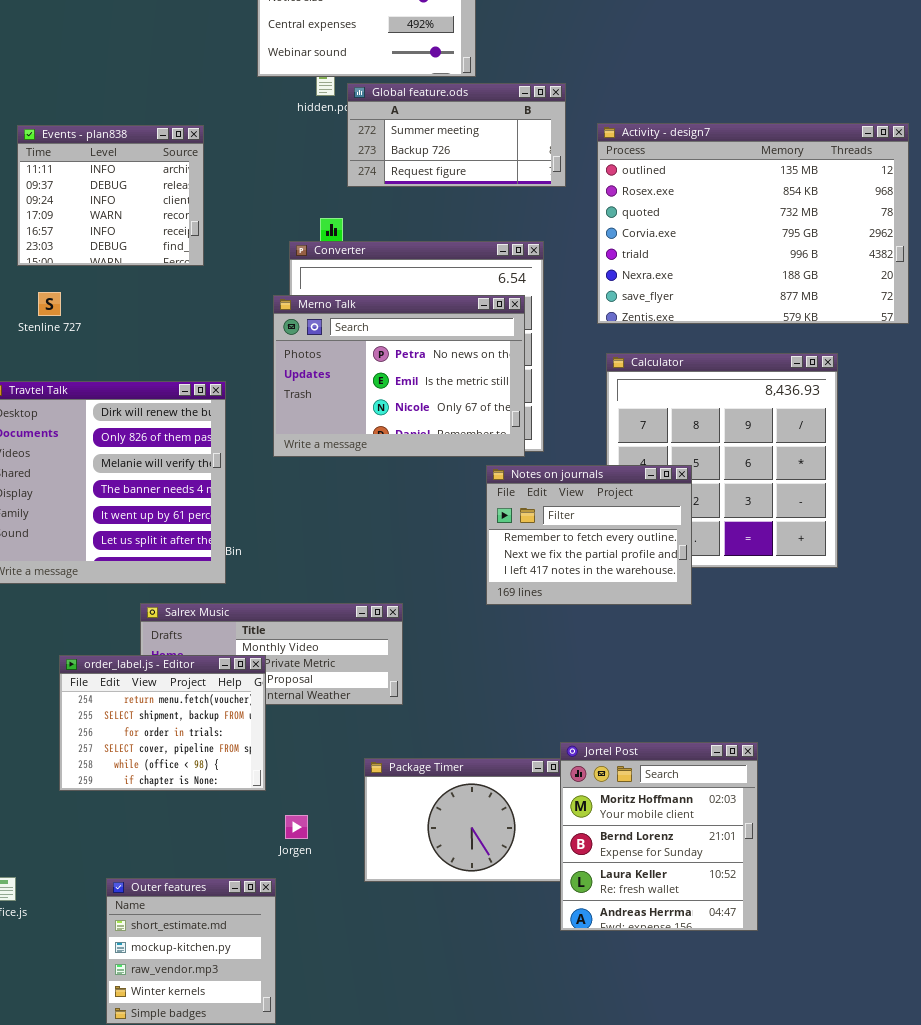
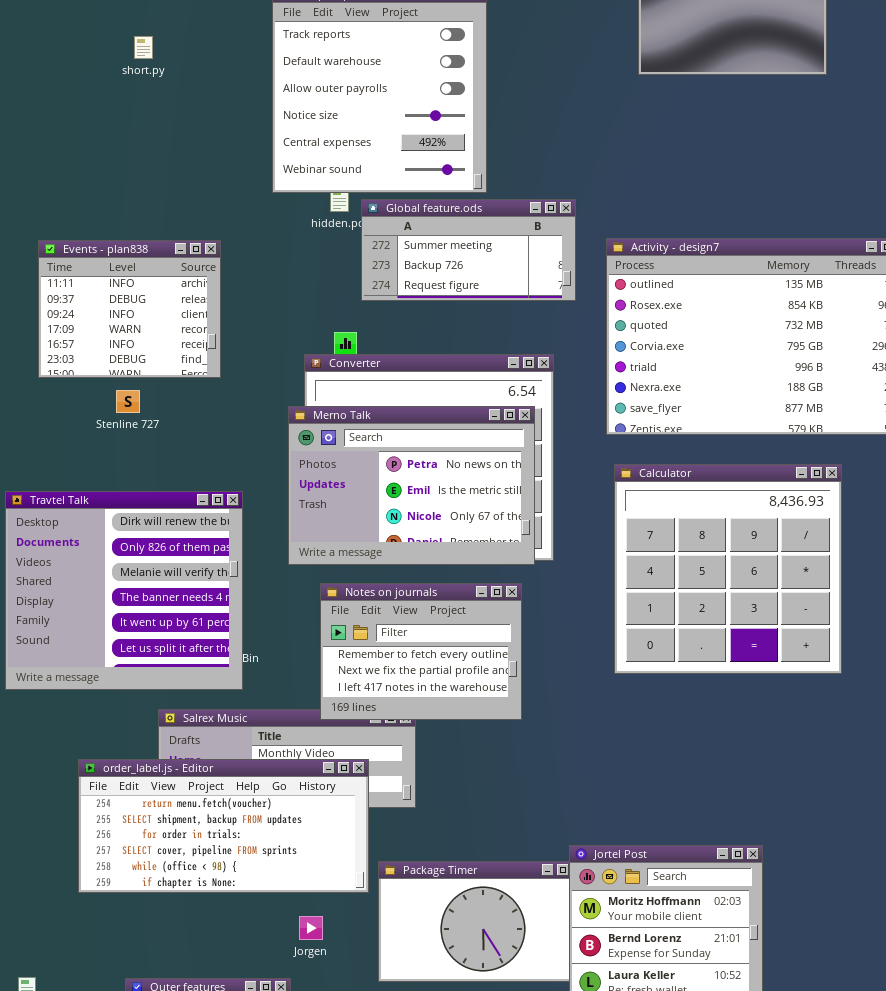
Stenline 727: [38,292,61,316] -> [116,390,140,413], moved
Notes on journals: [486,465,692,605] -> [320,583,522,720], moved
order_label.js - Editor: [59,655,266,791] -> [78,759,369,893], resized

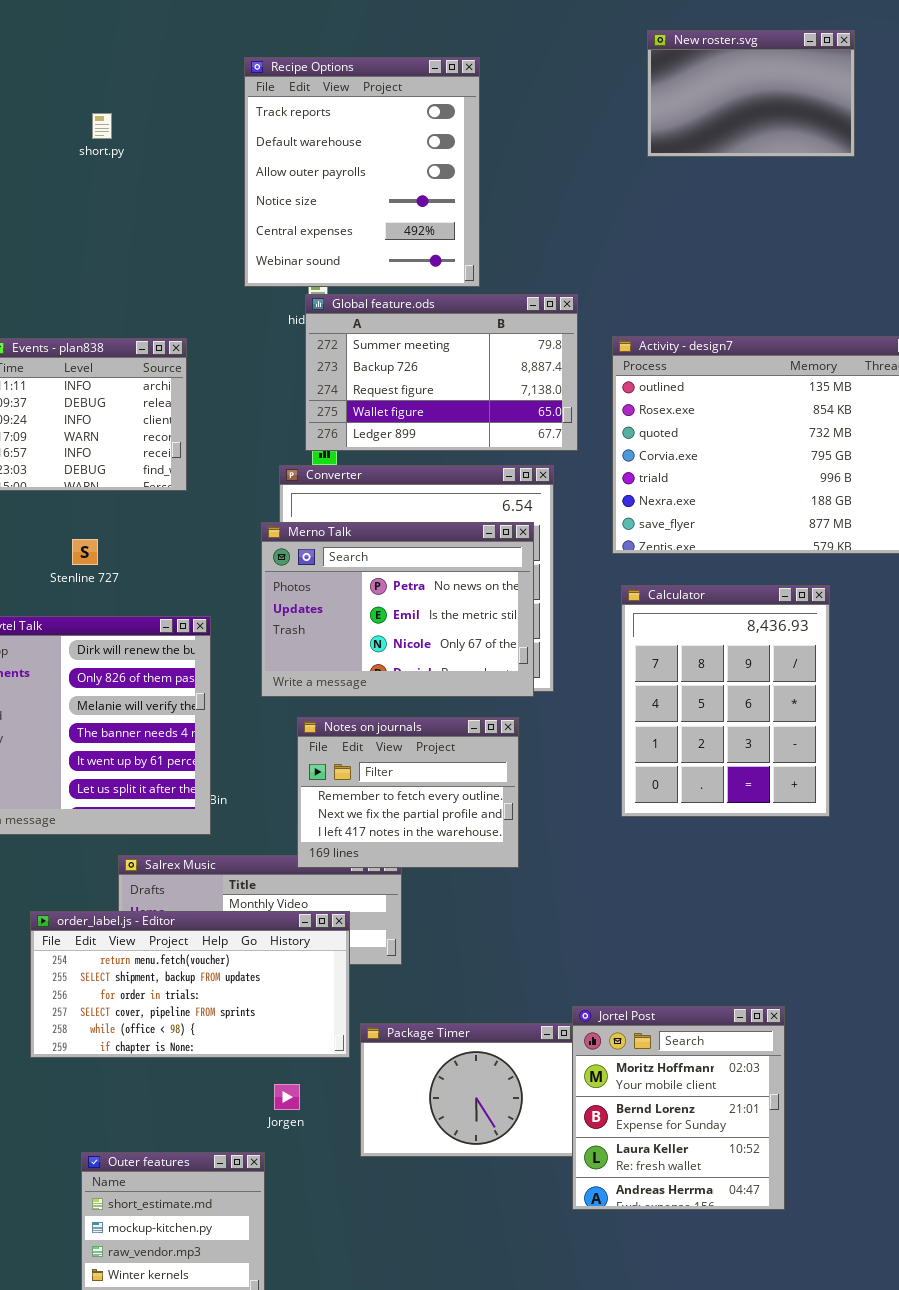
Global feature.ods: [361,199,576,301] -> [305,294,578,451], resized
Stenline 727: [116,390,140,413] -> [72,539,98,565], moved
Calculator: [614,464,842,674] -> [621,585,830,817], resized

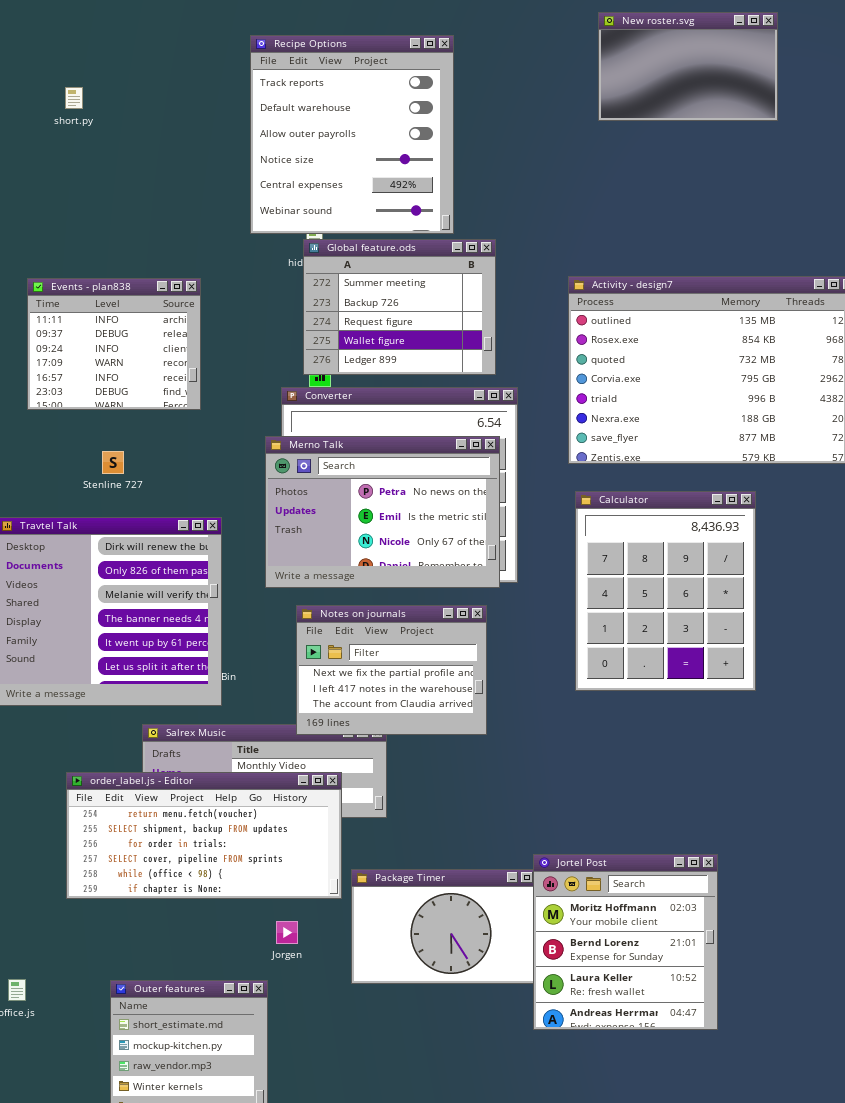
short.py: [92,113,112,139] -> [65,87,83,109], moved
Global feature.ods: [305,294,578,451] -> [303,239,496,375], resized
Notes on journals: [297,717,519,868] -> [296,605,487,735], scrolled down 1 row

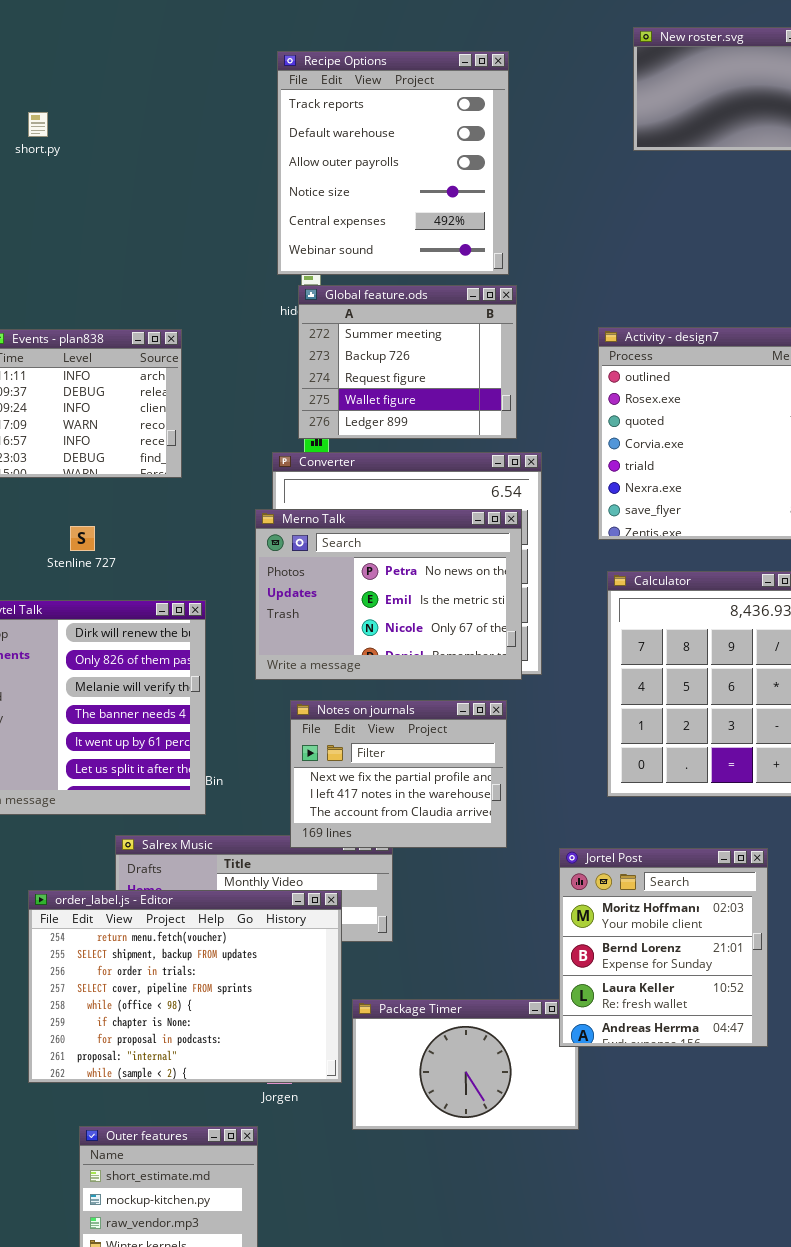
Recipe Options: [250,35,454,234] -> [277,51,509,275], moved
order_label.js - Editor: [66,772,342,899] -> [28,890,342,1083], resized
Jortel Post: [533,854,718,1030] -> [559,848,768,1047], moved

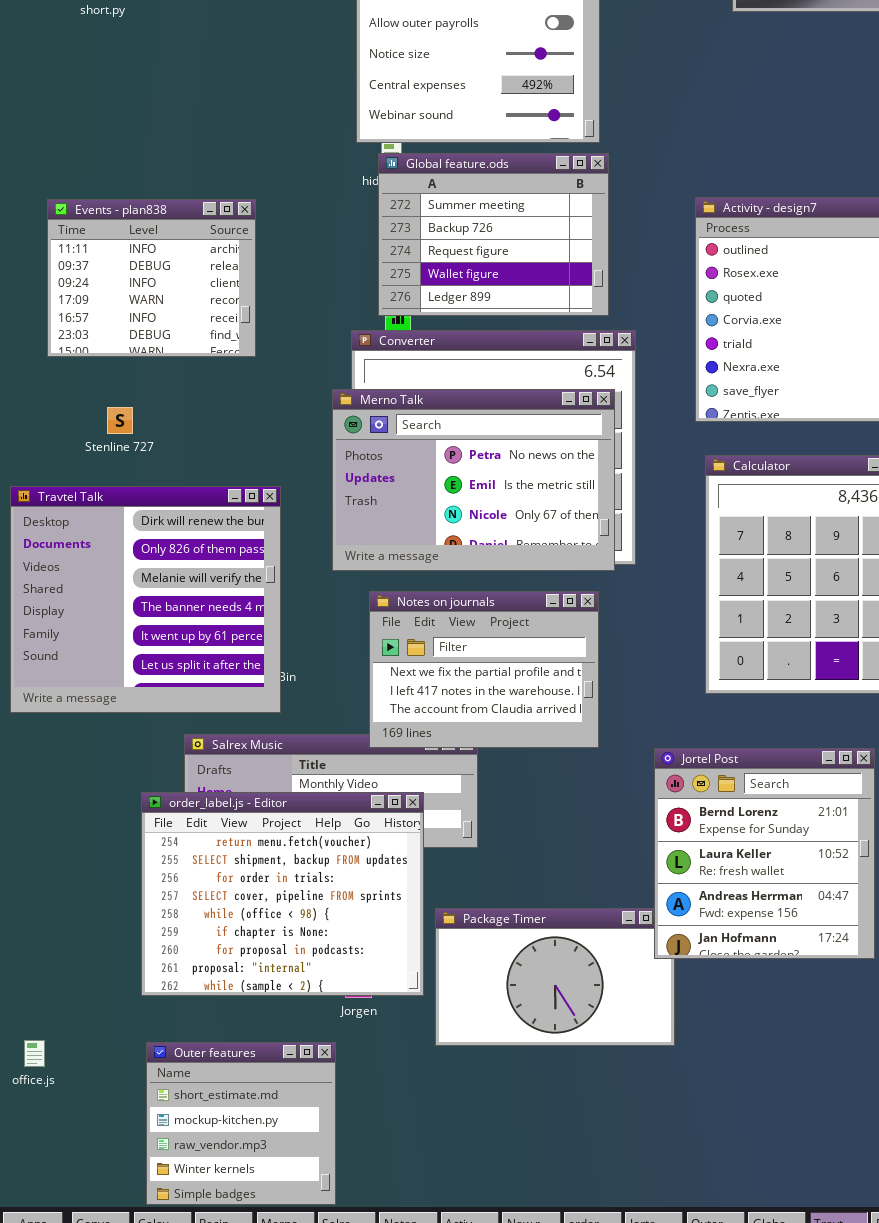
Stenline 727: [70,526,95,551] -> [107,407,133,434], moved
Jortel Post: [559,848,768,1047] -> [654,748,875,959], scrolled down 1 row
order_label.js - Editor: [28,890,342,1083] -> [141,792,424,996], resized

